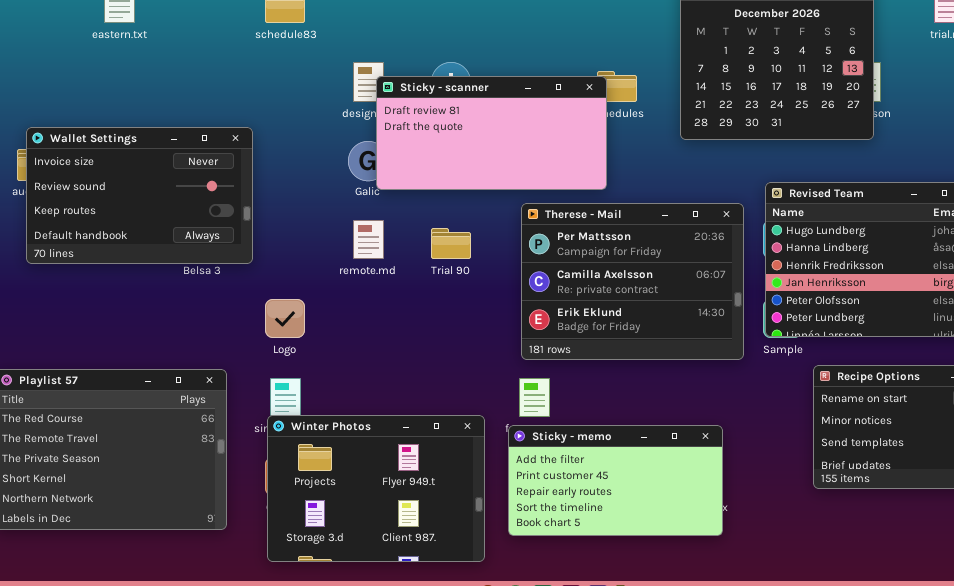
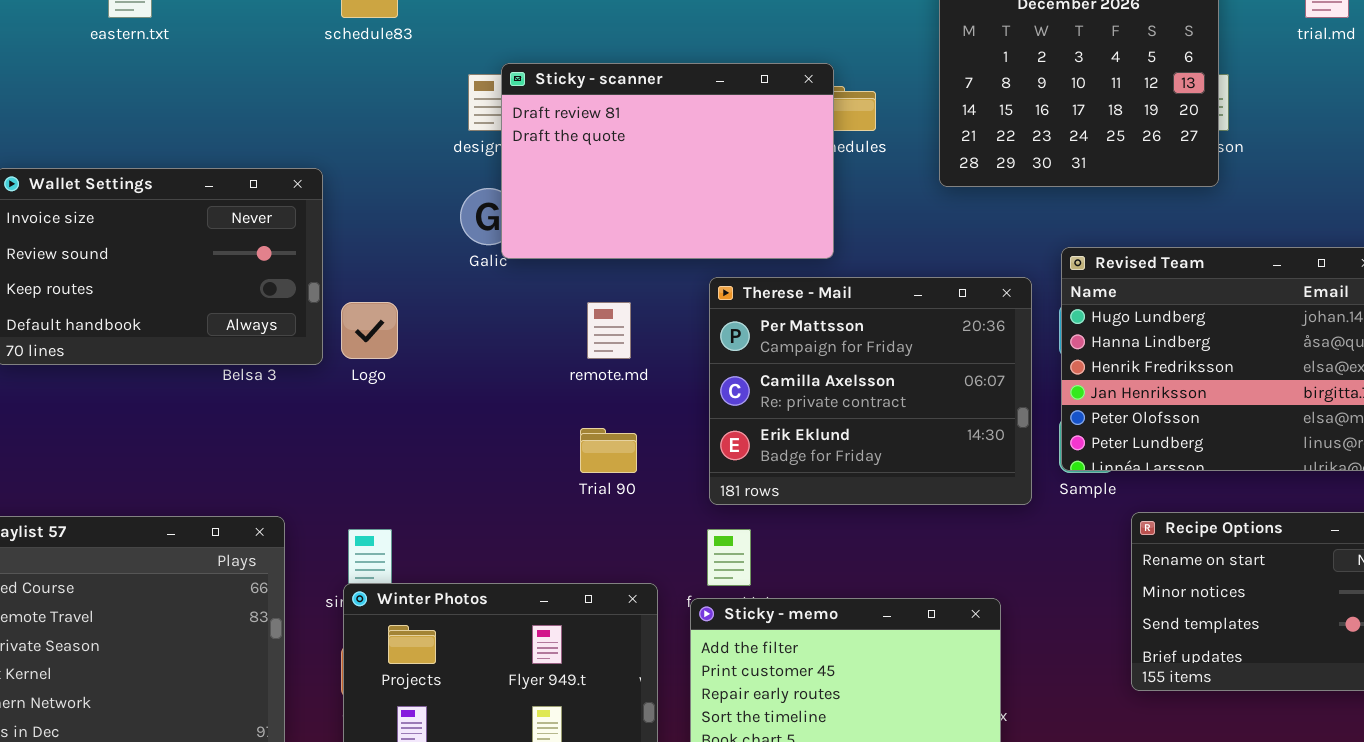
Sticky - scanner: [376,76,607,190] -> [501,63,834,259], resized
remote.md: [353,220,384,259] -> [587,302,631,359], moved
Trial 90: [431,228,471,259] -> [580,428,637,473], moved
Logo: [265,299,305,338] -> [341,302,398,359], moved

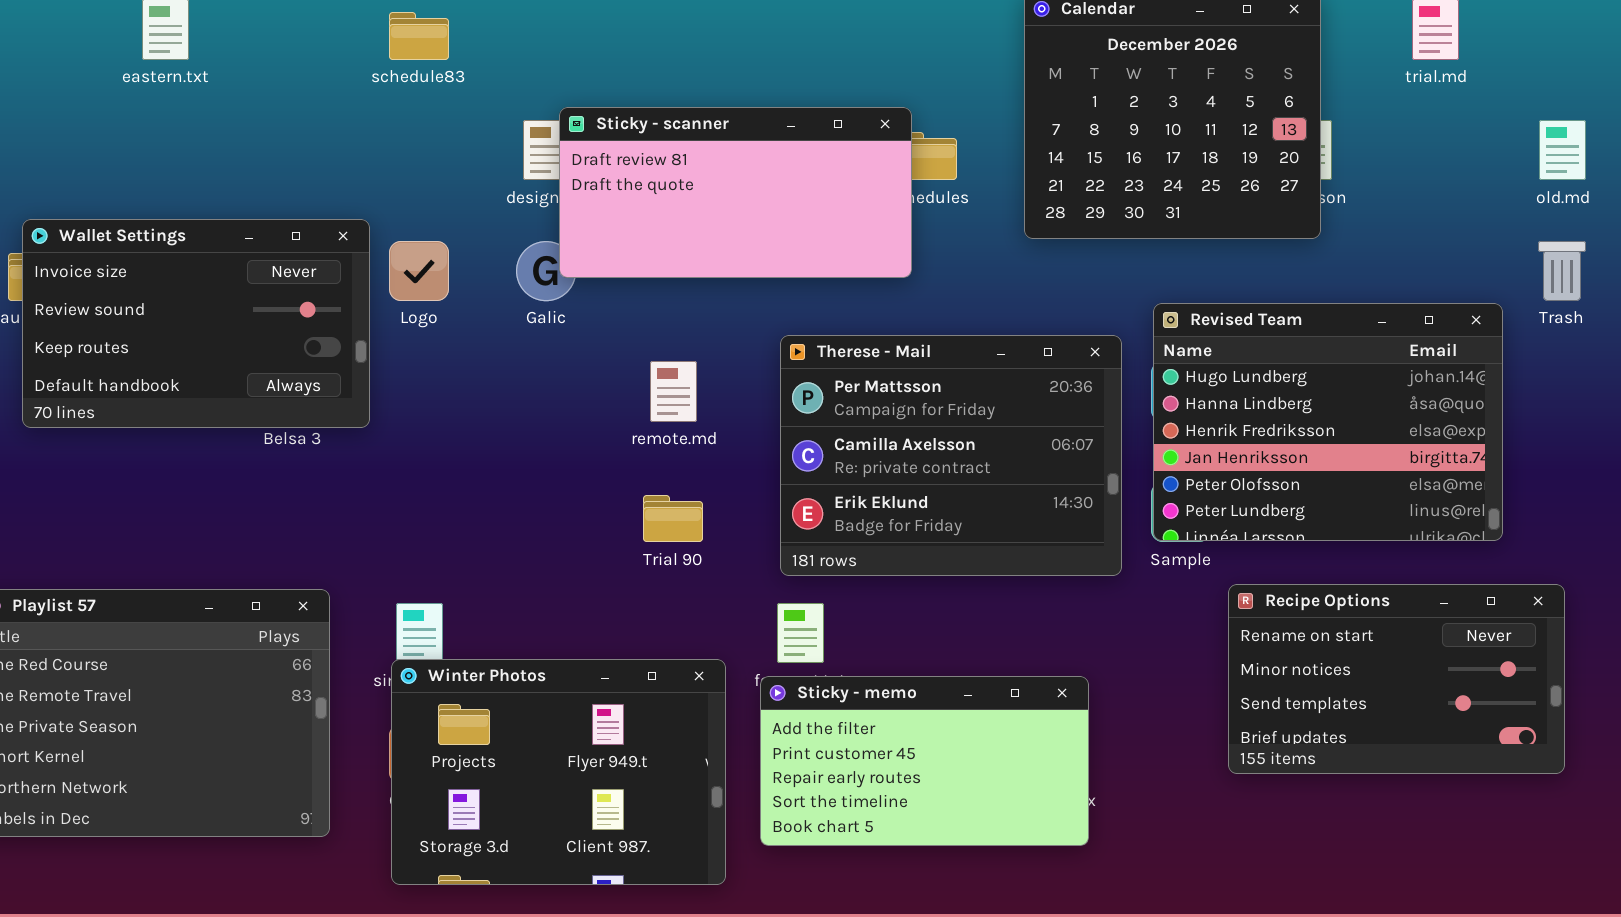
Sticky - scanner: [501,63,834,259] -> [559,107,912,278], resized
Logo: [341,302,398,359] -> [389,241,449,301], moved

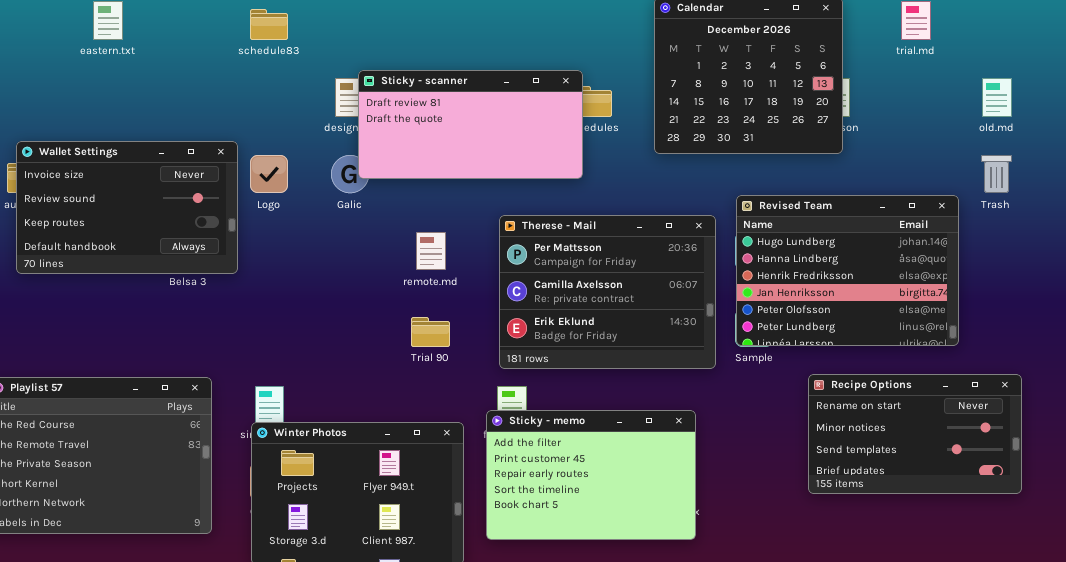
Recipe Options: [1228,584,1565,774] -> [808,374,1022,494], moved
Sticky - memo: [760,676,1089,846] -> [486,410,696,540], resized

